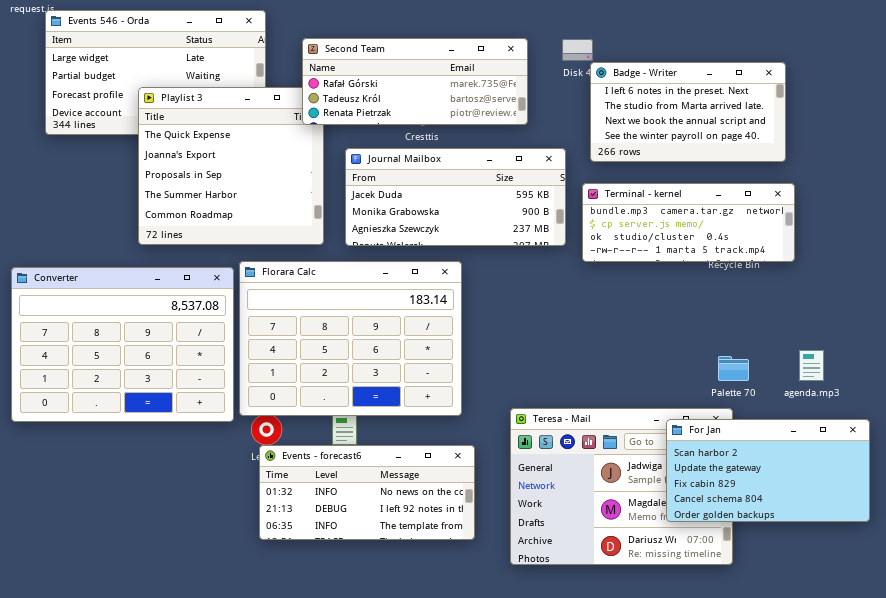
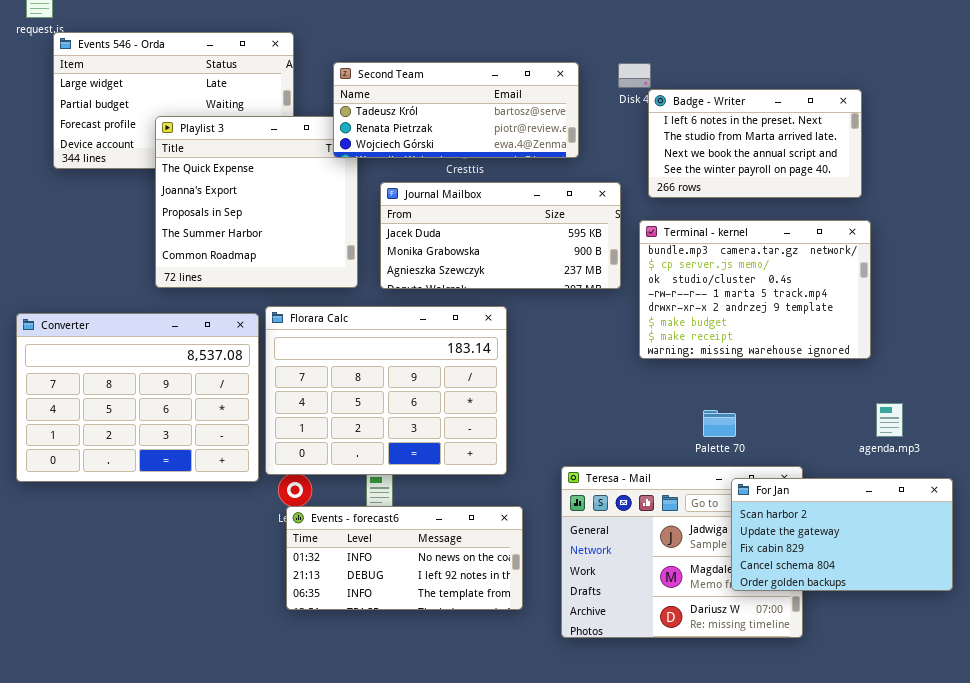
Second Team: [302,38,528,125] -> [333,62,579,158], scrolled down 1 row
Terminal - kernel: [582,183,795,262] -> [639,220,871,359], resized
Palette 70: [718,356,749,381] -> [703,410,736,437], moved

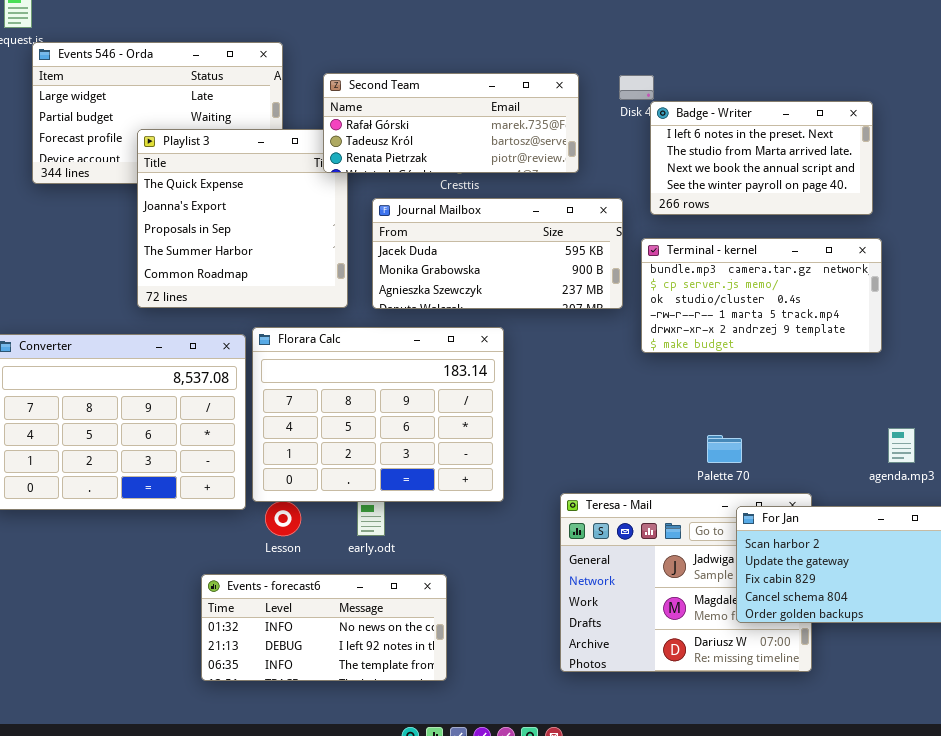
Second Team: [333,62,579,158] -> [323,73,579,173], scrolled up 1 row
Terminal - kernel: [639,220,871,359] -> [641,238,882,353], resized
Events - forecast6: [286,506,523,610] -> [201,574,447,681], moved

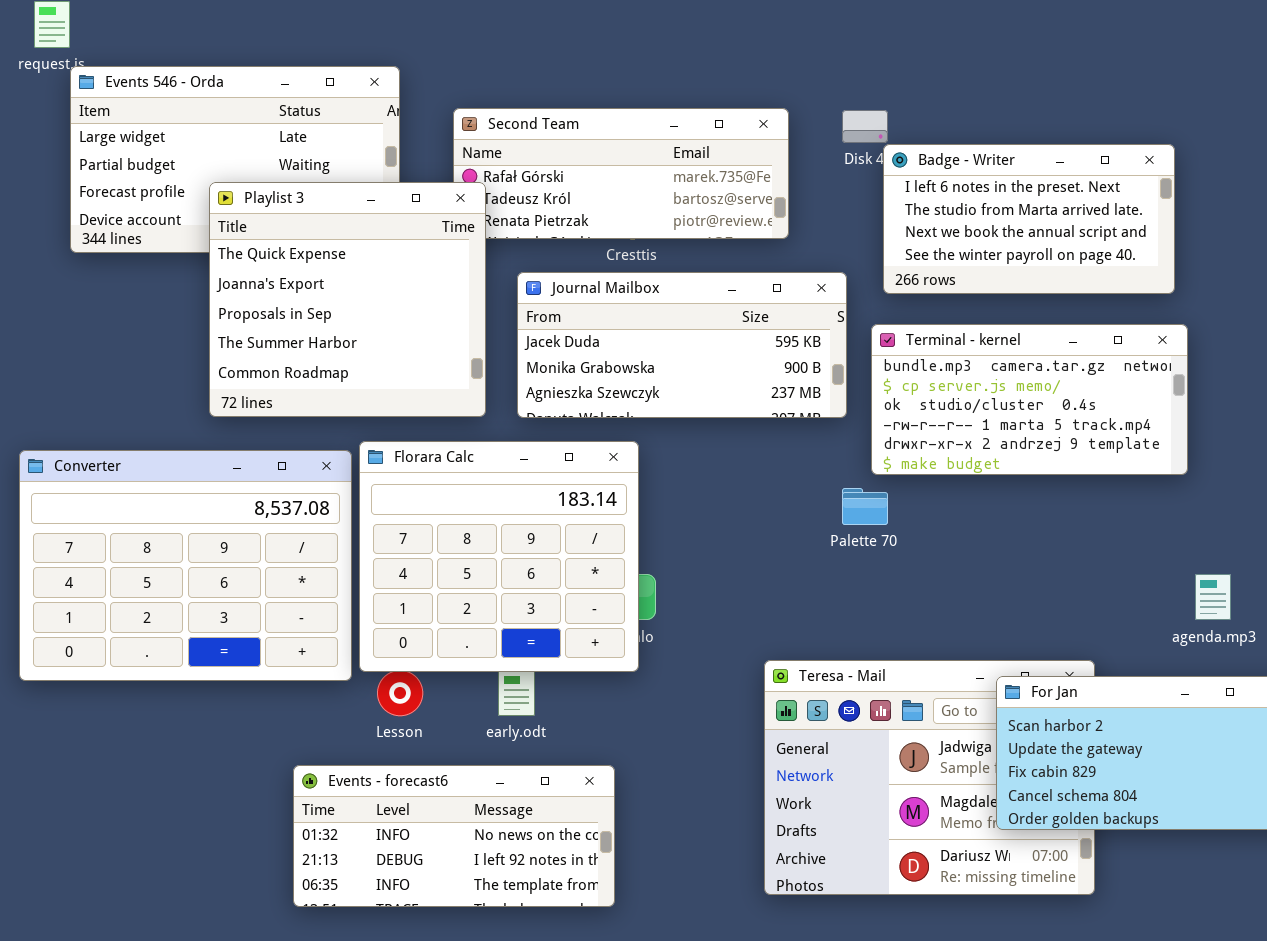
Playlist 3: [137,129,348,308] -> [209,182,486,417], raised
Florara Calc: [252,327,504,502] -> [359,441,639,672], resized
Palette 70: [707,435,742,463] -> [842,488,888,525], moved

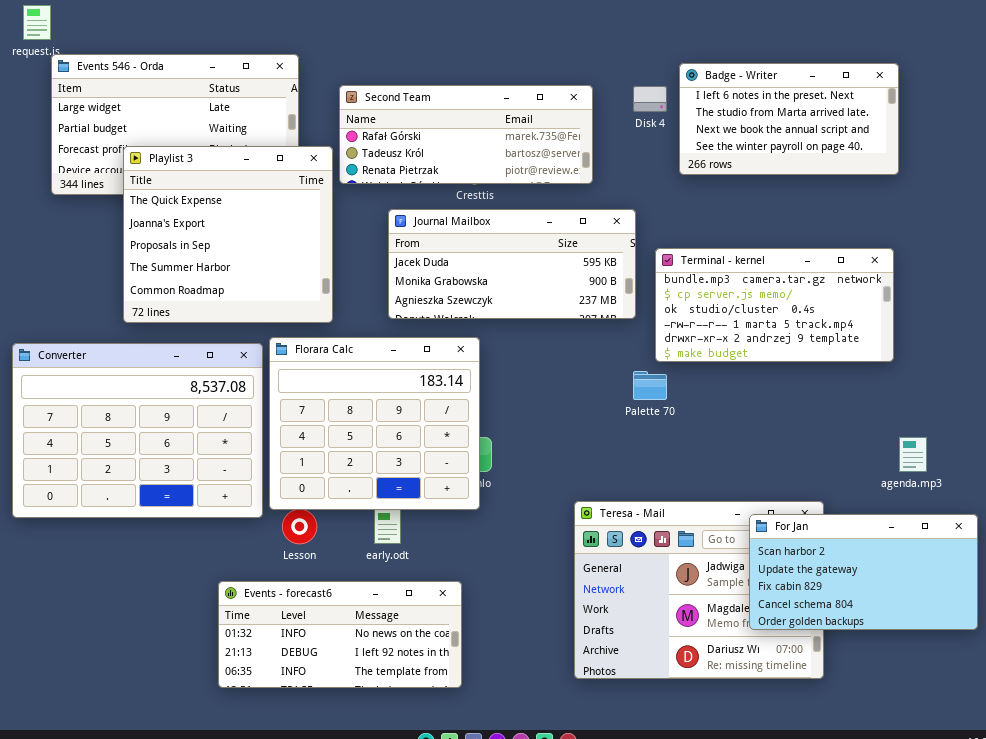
Badge - Writer: [883,144,1175,294] -> [679,63,899,175], moved
Playlist 3: [209,182,486,417] -> [123,146,333,323], moved

